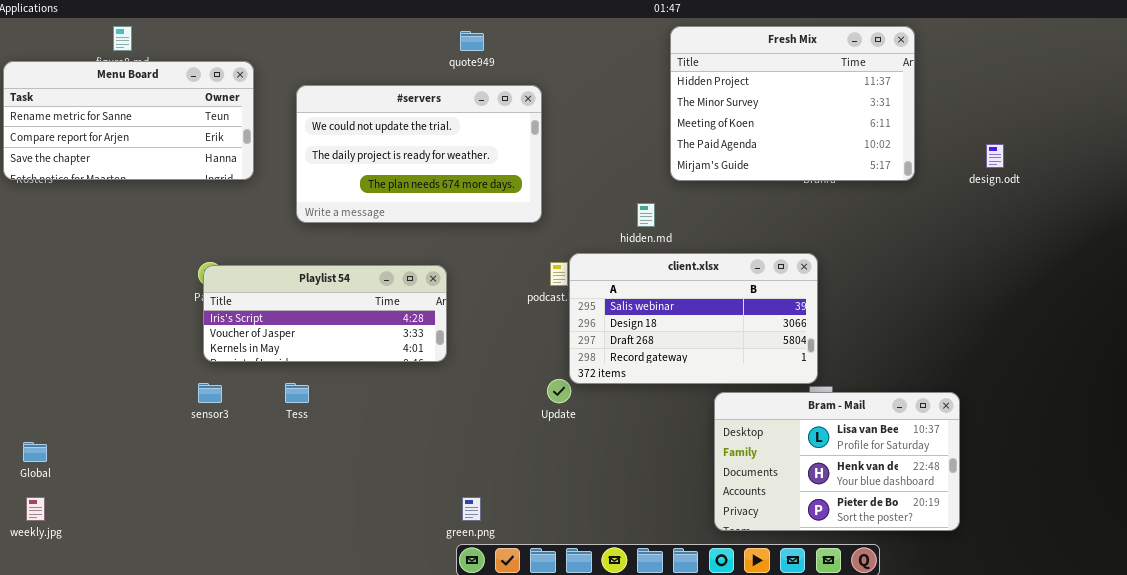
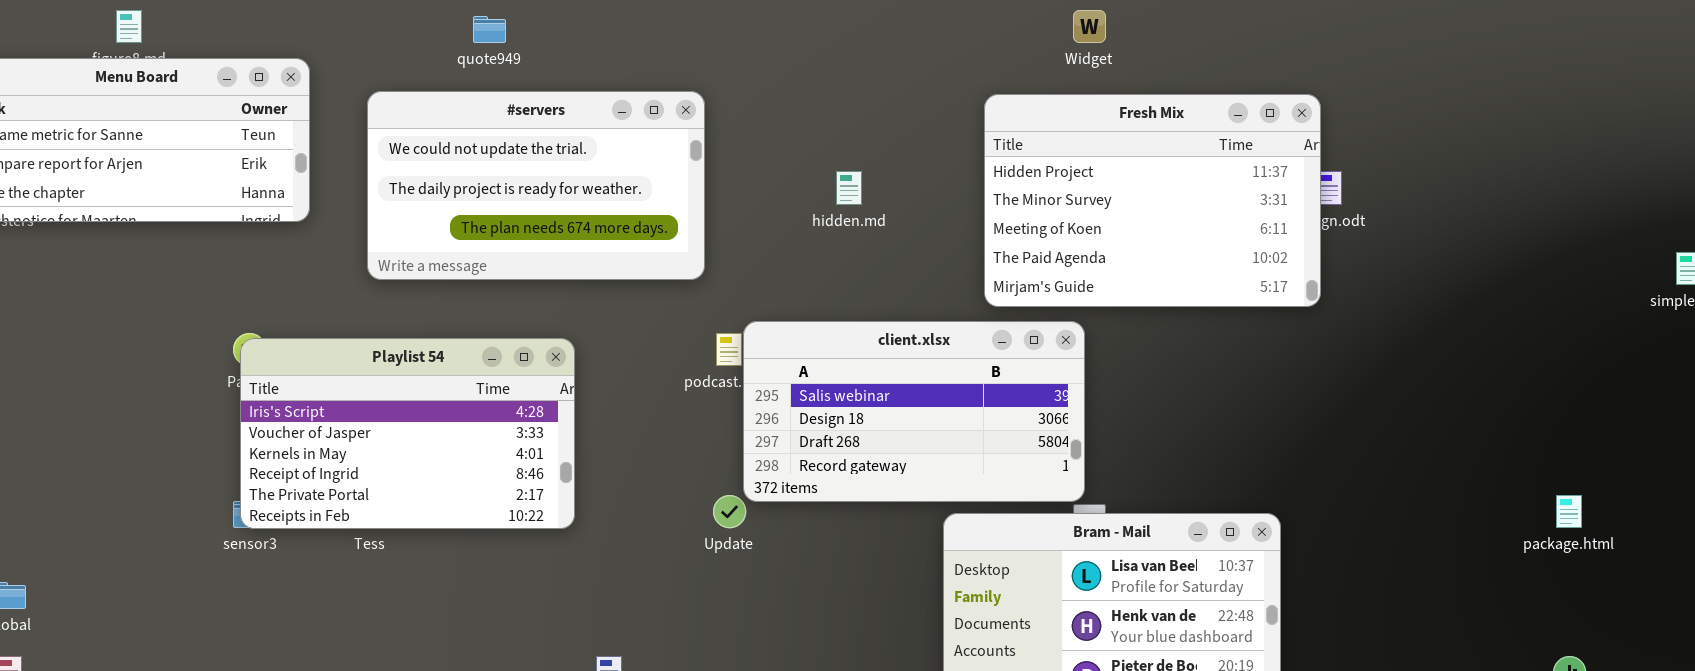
Fresh Mix: [670,26,915,181] -> [984,94,1321,307], moved
quote949: [460,31,484,51] -> [473,16,506,43], moved
hidden.md: [637,203,655,227] -> [836,171,862,205], moved
Playlist 54: [203,265,447,362] -> [240,338,575,529], resized

